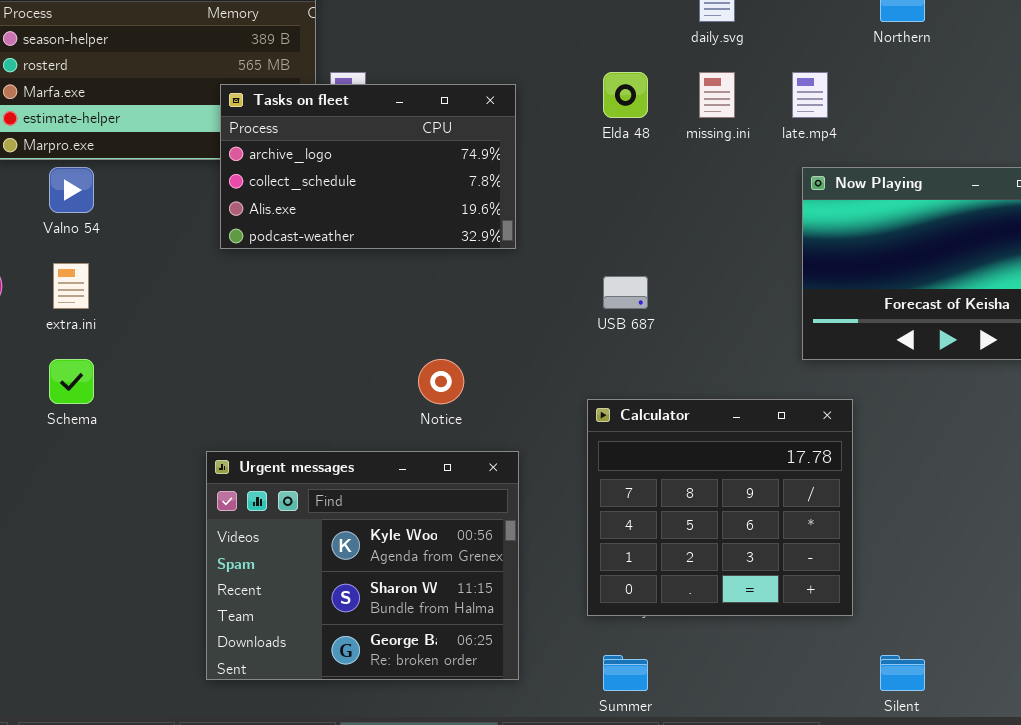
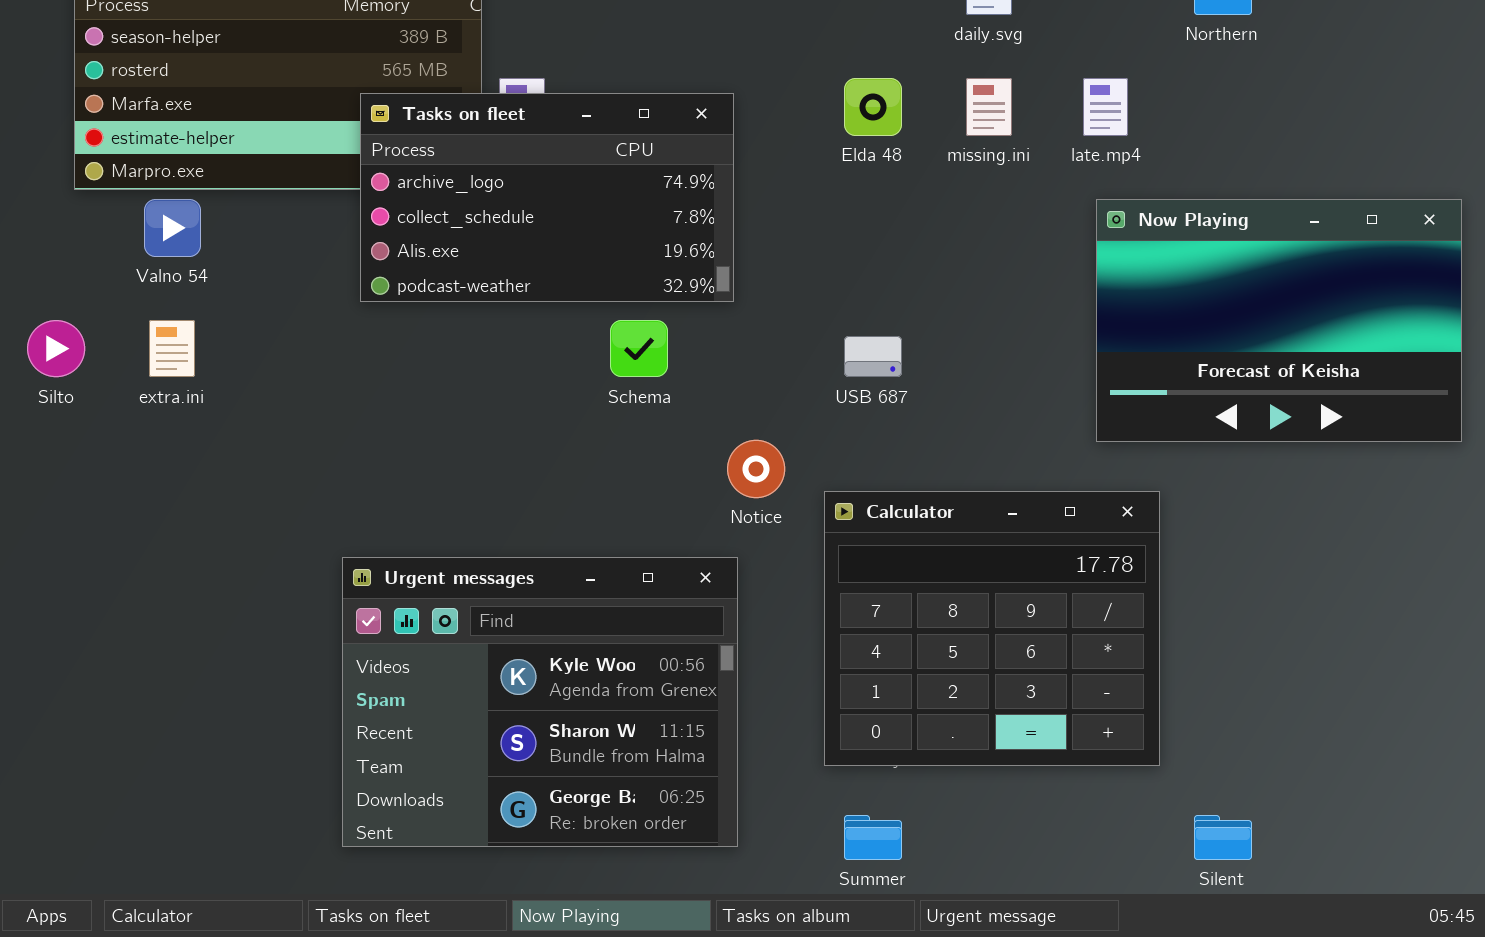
Schema: [49,359,94,404] -> [610,320,668,377], moved
Notice: [418,359,464,404] -> [727,440,785,498], moved

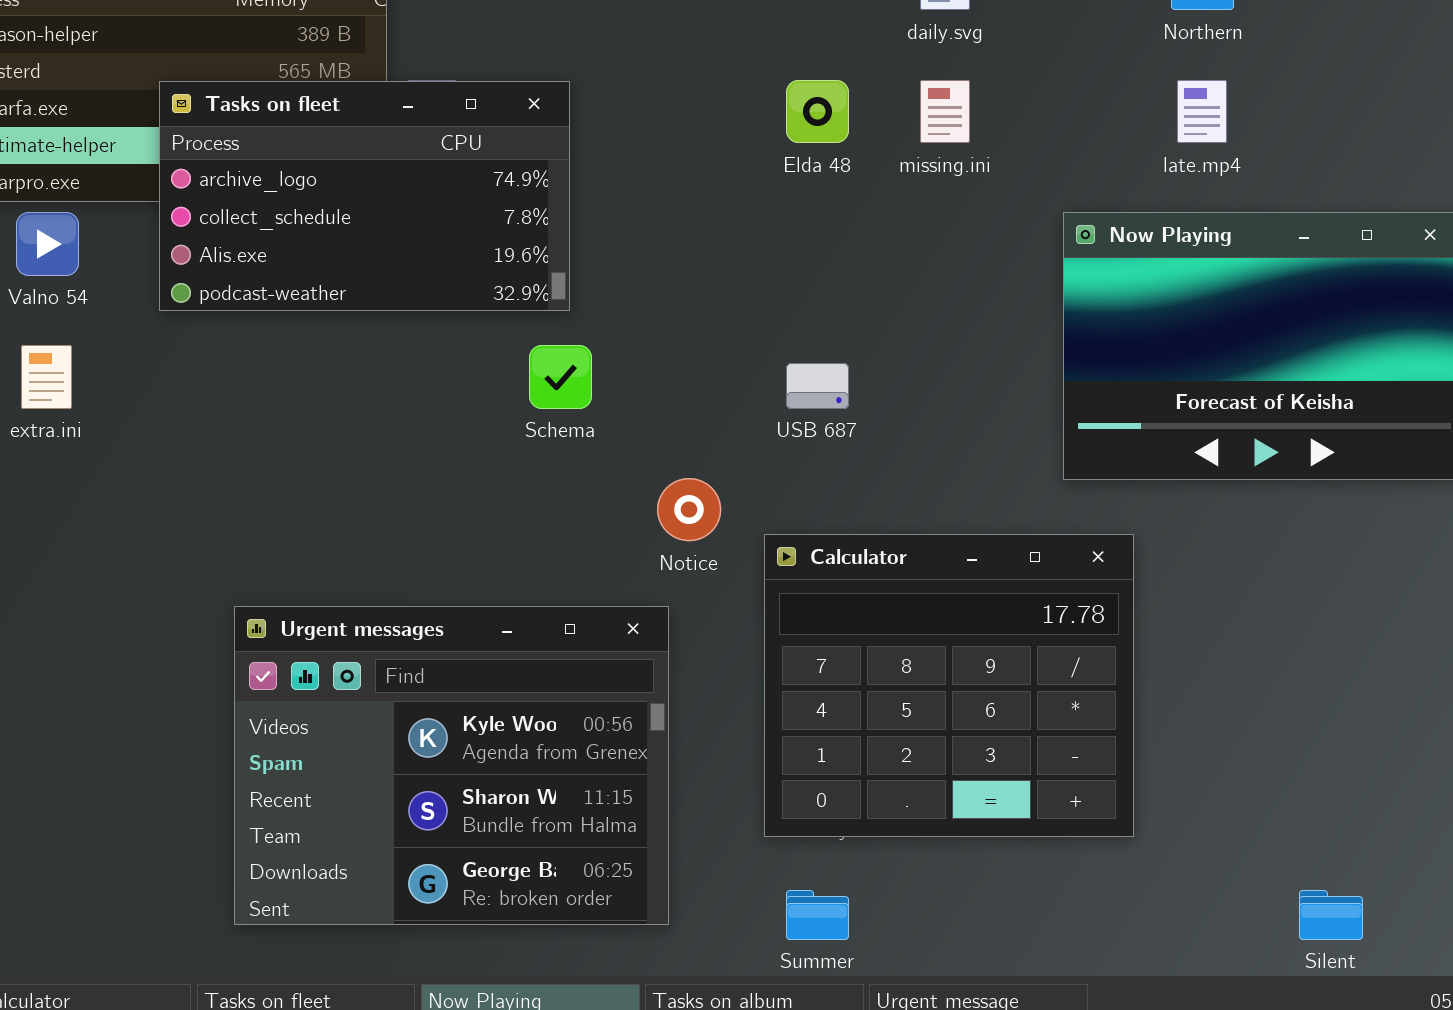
late.mp4: [1083,78,1128,136] -> [1177,80,1227,143], moved
Tasks on fleet: [360,93,734,302] -> [159,81,570,311], moved
Silent: [1194,815,1252,860] -> [1299,890,1363,940], moved

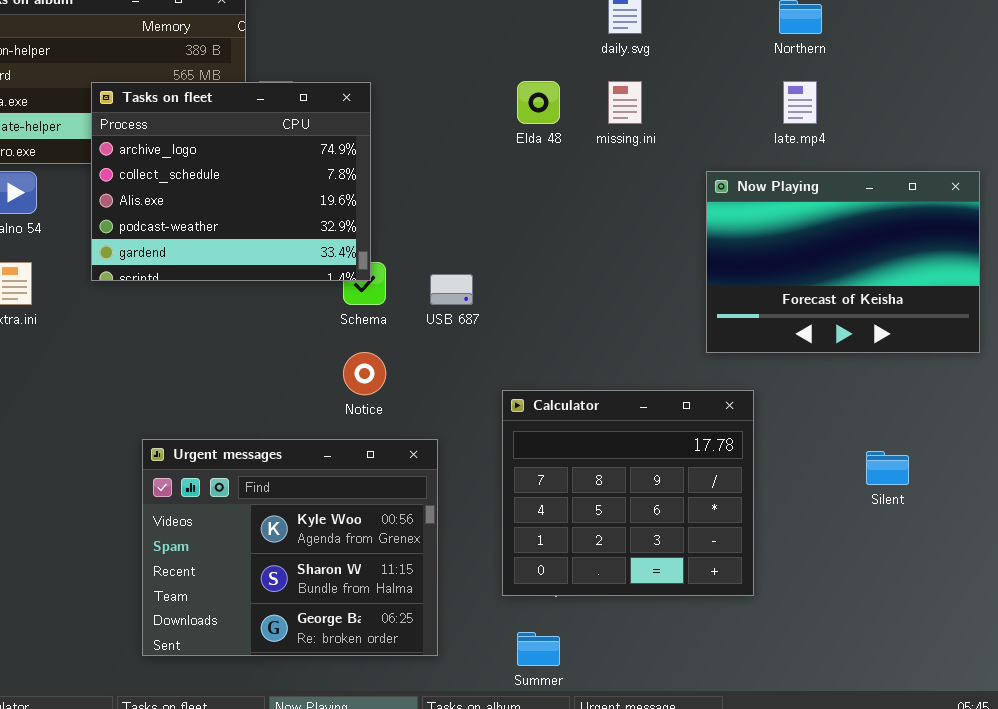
Tasks on fleet: [159,81,570,311] -> [91,82,371,281], resized
USB 687: [786,363,849,409] -> [430,274,473,305], moved
Notice: [657,478,721,541] -> [343,352,386,395], moved
Silent: [1299,890,1363,940] -> [866,451,909,485], moved

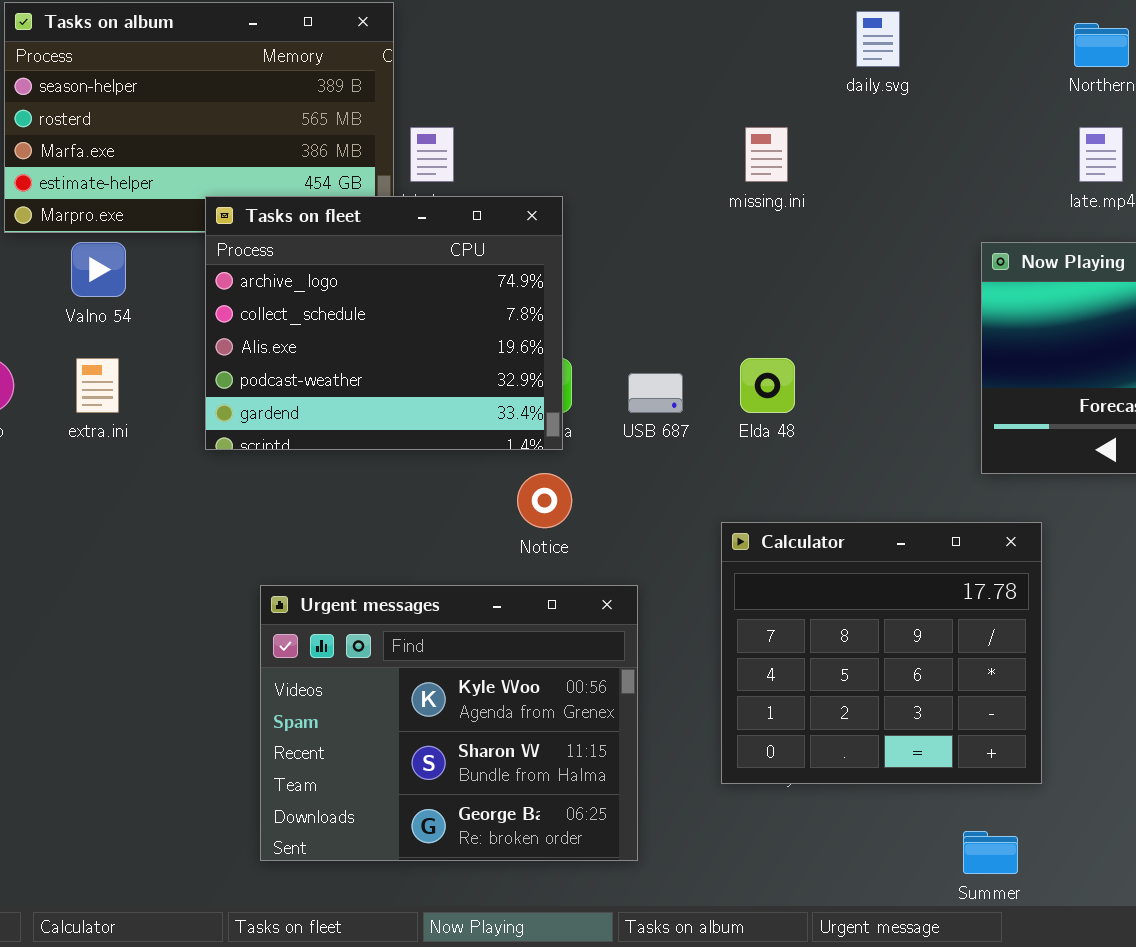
Elda 48: [517,81,560,124] -> [740,358,795,413], moved
missing.ini: [608,81,642,124] -> [745,127,788,182], moved
Tasks on fleet: [91,82,371,281] -> [205,196,563,450], moved
Summer: [517,632,560,666] -> [963,831,1018,874], moved

